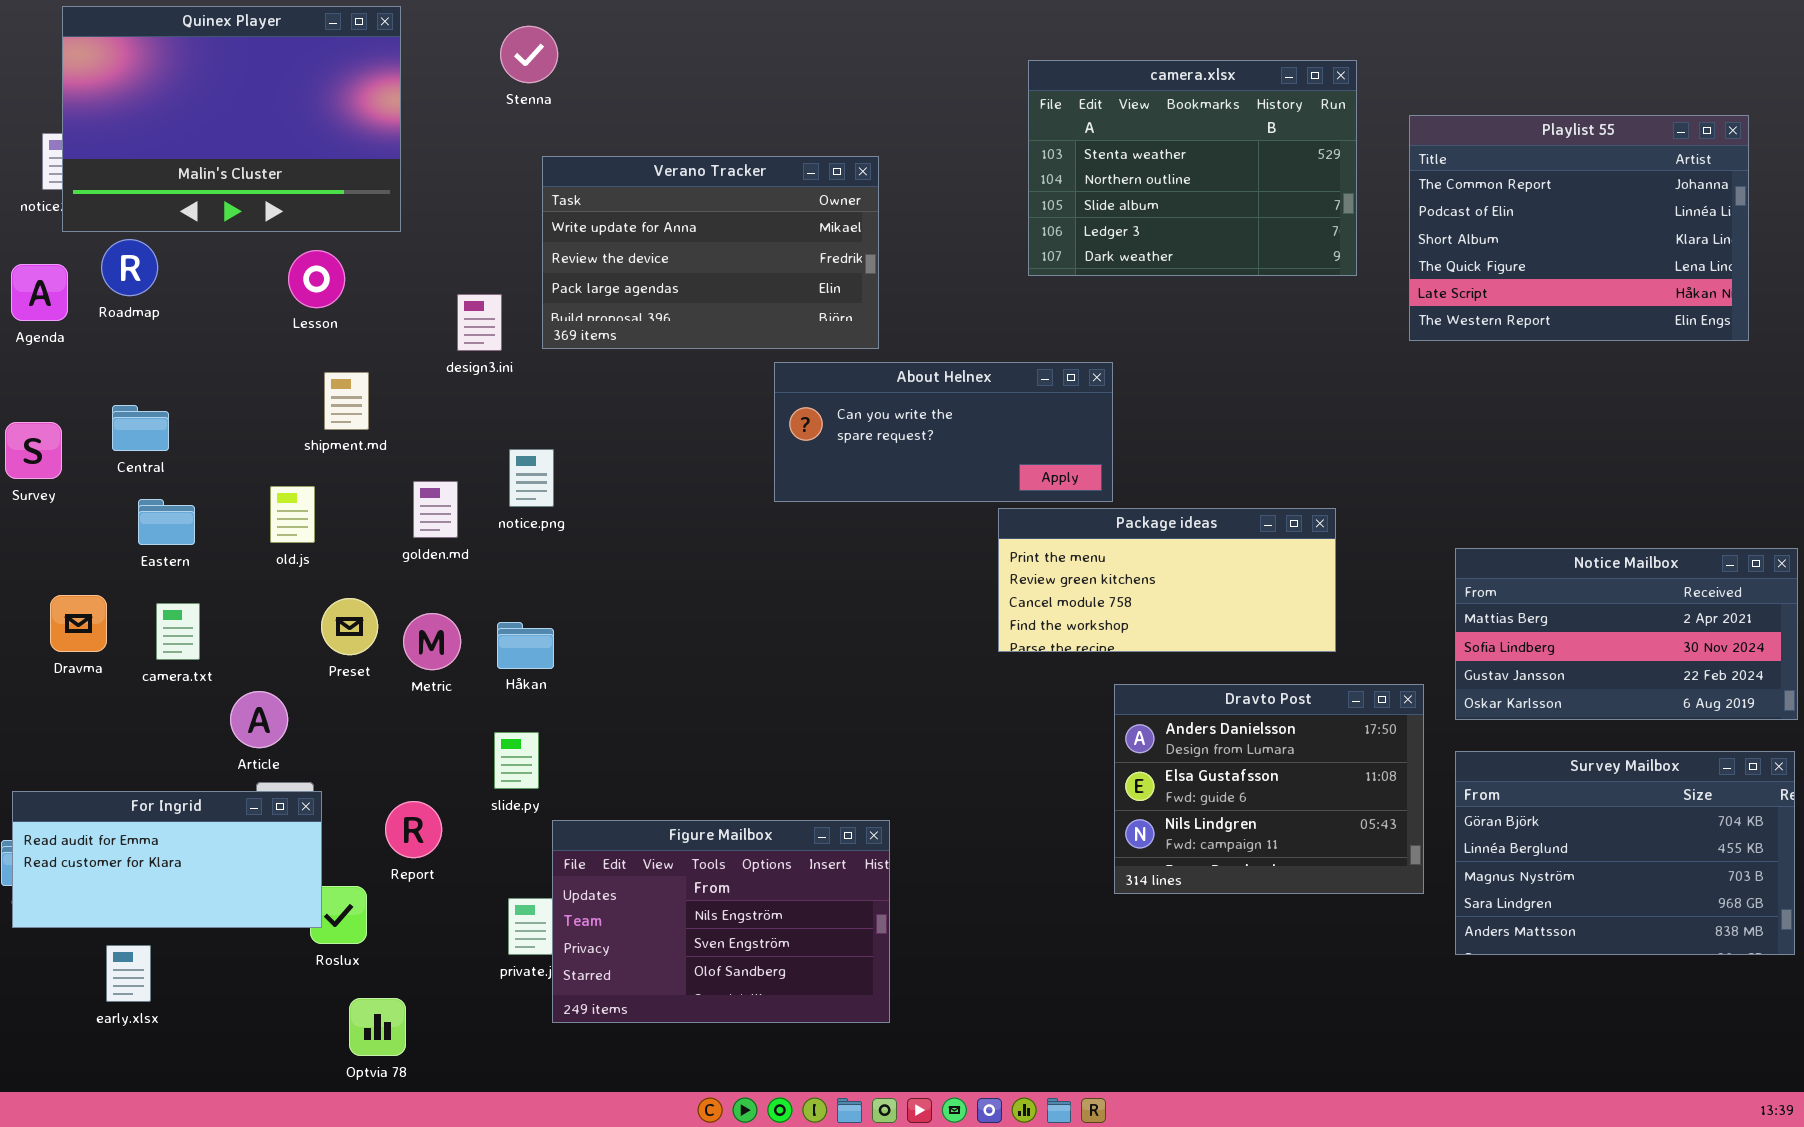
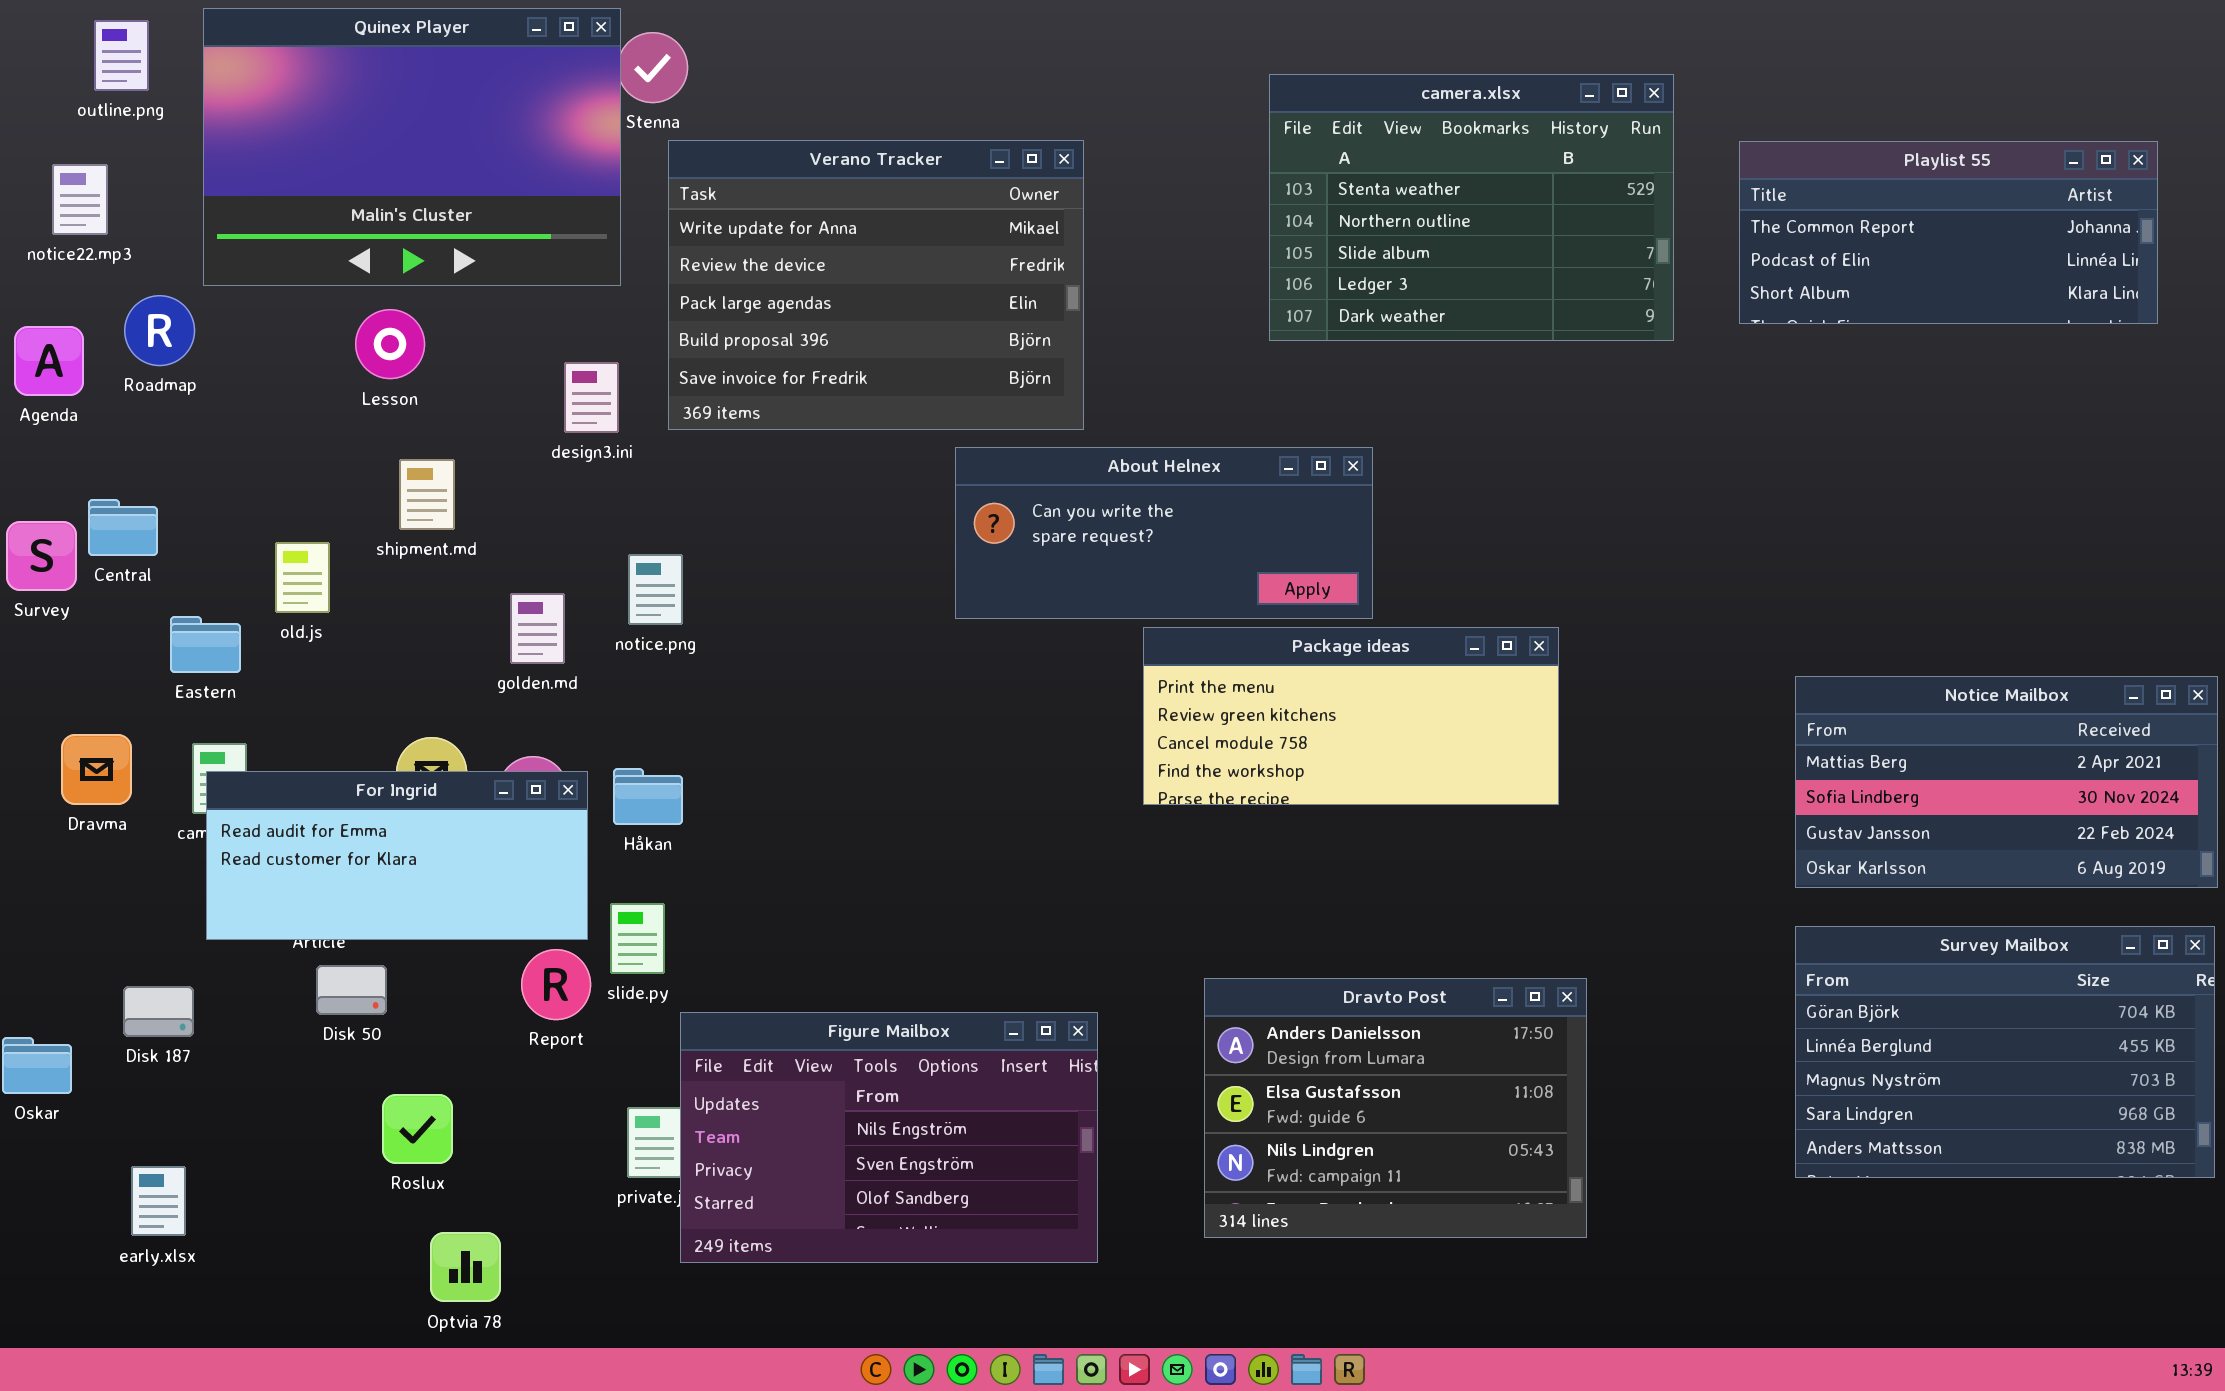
Quinex Player: [62,6,401,232] -> [203,8,621,286], moved
Playlist 55: [1409,115,1749,341] -> [1739,141,2158,324], resized
Verano Tracker: [542,156,879,349] -> [668,140,1084,430], resized
Central: [112,405,169,451] -> [88,499,158,556], moved
old.js: [270,486,315,543] -> [275,542,330,613], moved
Package ideas: [998,508,1336,652] -> [1143,627,1559,805], moved
Dravto Post: [1114,684,1424,894] -> [1204,978,1587,1238], moved
For Ingrid: [12,791,322,928] -> [206,771,588,940], moved
Report: [385,801,442,858] -> [521,949,591,1020], moved

